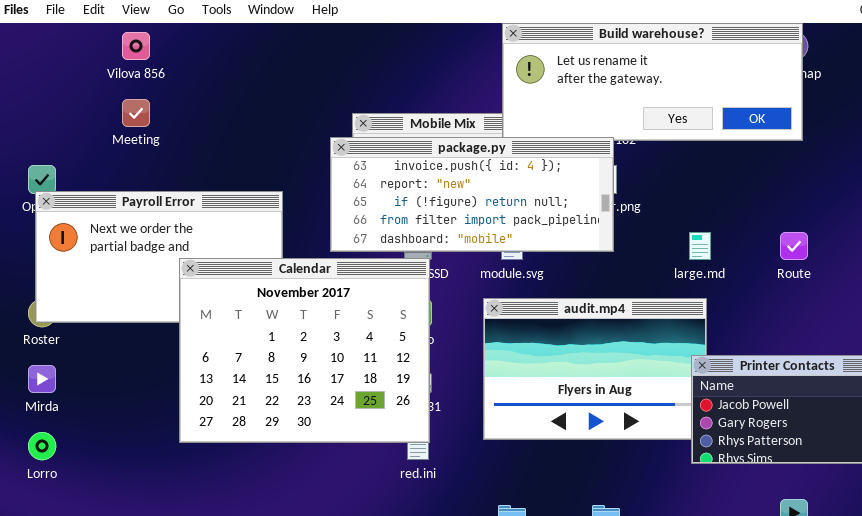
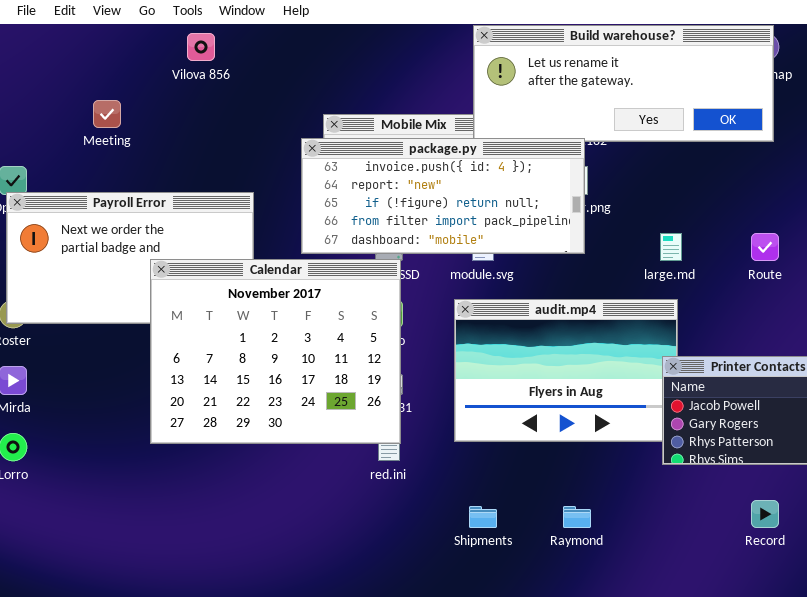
Vilova 856: [122,32,150,60] -> [187,33,215,61], moved

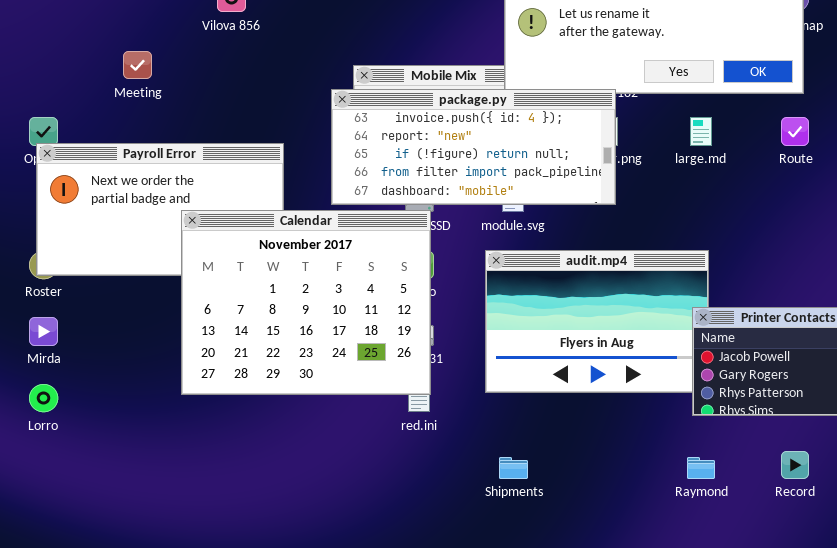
large.md: [660,233,682,261] -> [690,117,712,146], moved
Route: [751,233,779,261] -> [781,117,809,146], moved
Raymond: [563,506,591,528] -> [687,457,715,479], moved

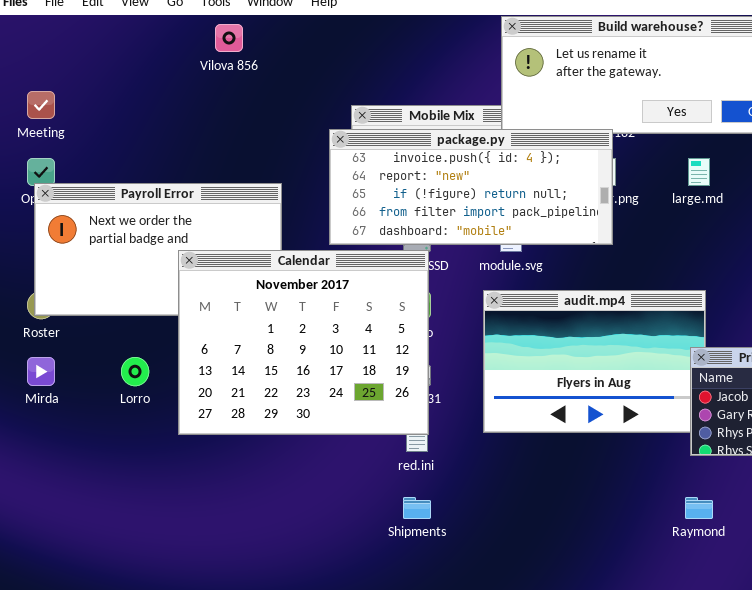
Meeting: [123,51,152,79] -> [27,91,55,119], moved
Lorro: [29,384,58,412] -> [121,357,149,386], moved
Shipments: [499,457,528,479] -> [403,497,431,519], moved

